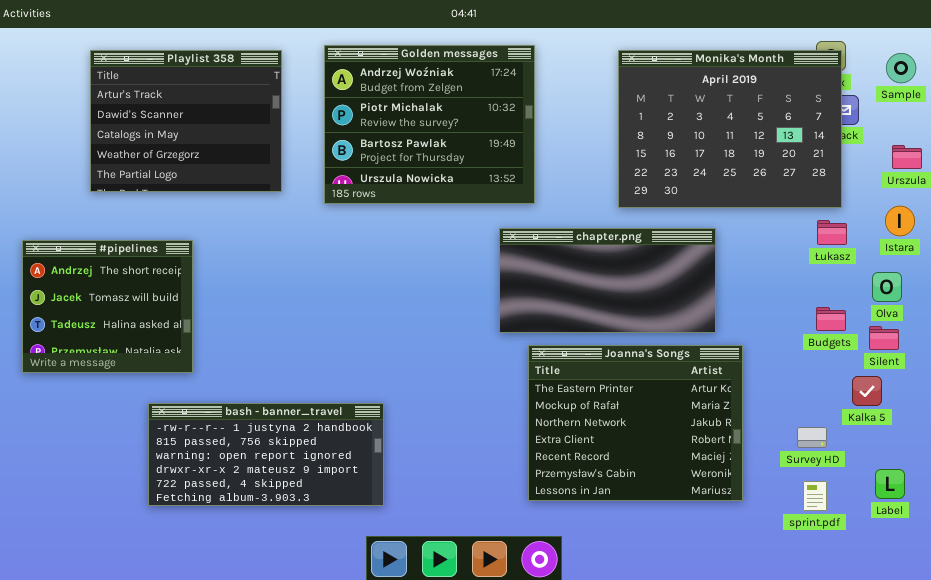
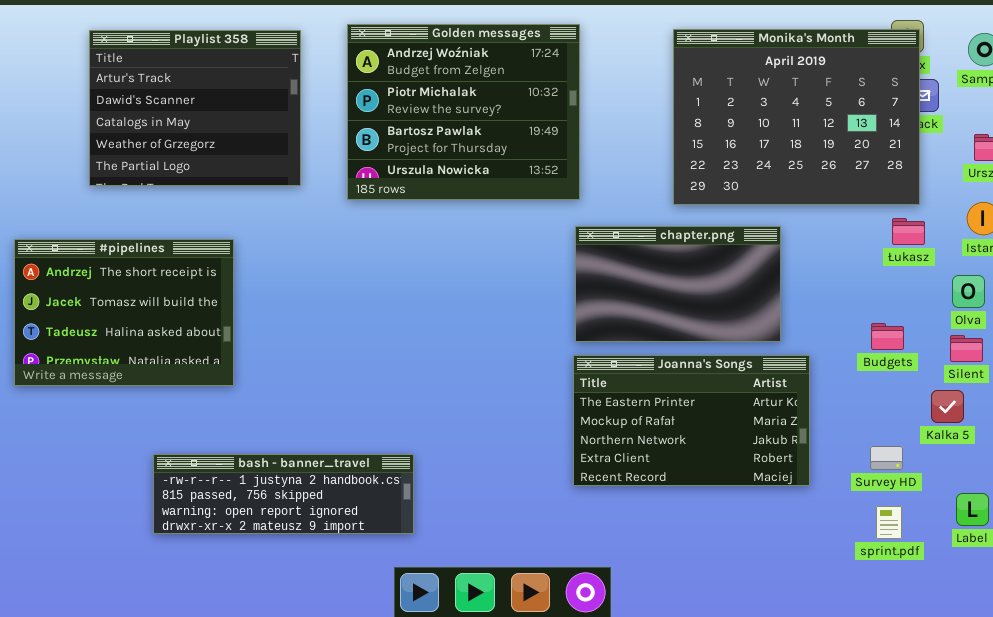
chapter.png: [499,228,716,333] -> [575,226,781,342], resized
#pipelines: [22,240,193,373] -> [14,239,234,386], resized
Budgets: [816,307,846,331] -> [871,323,904,350], moved
Joanna's Songs: [528,345,743,501] -> [573,355,810,486], resized
bash - banner_travel: [148,403,384,506] -> [153,454,414,534], resized

